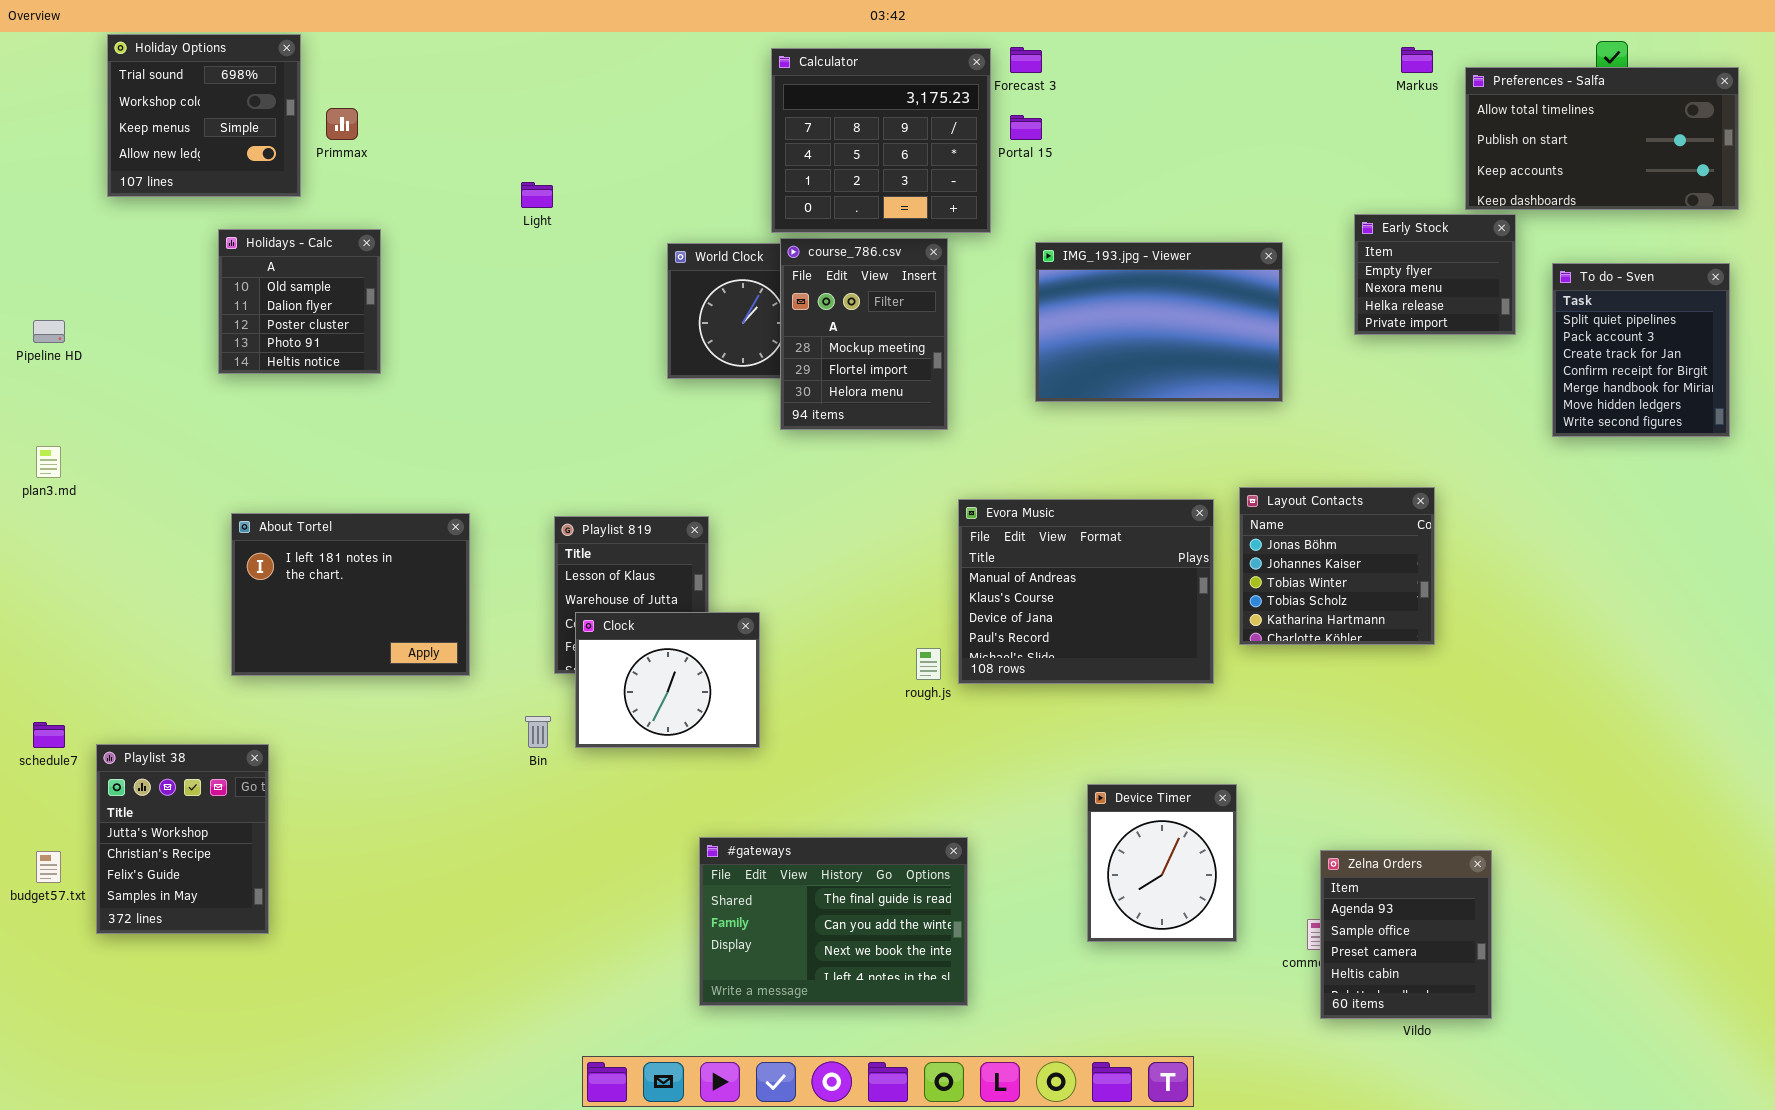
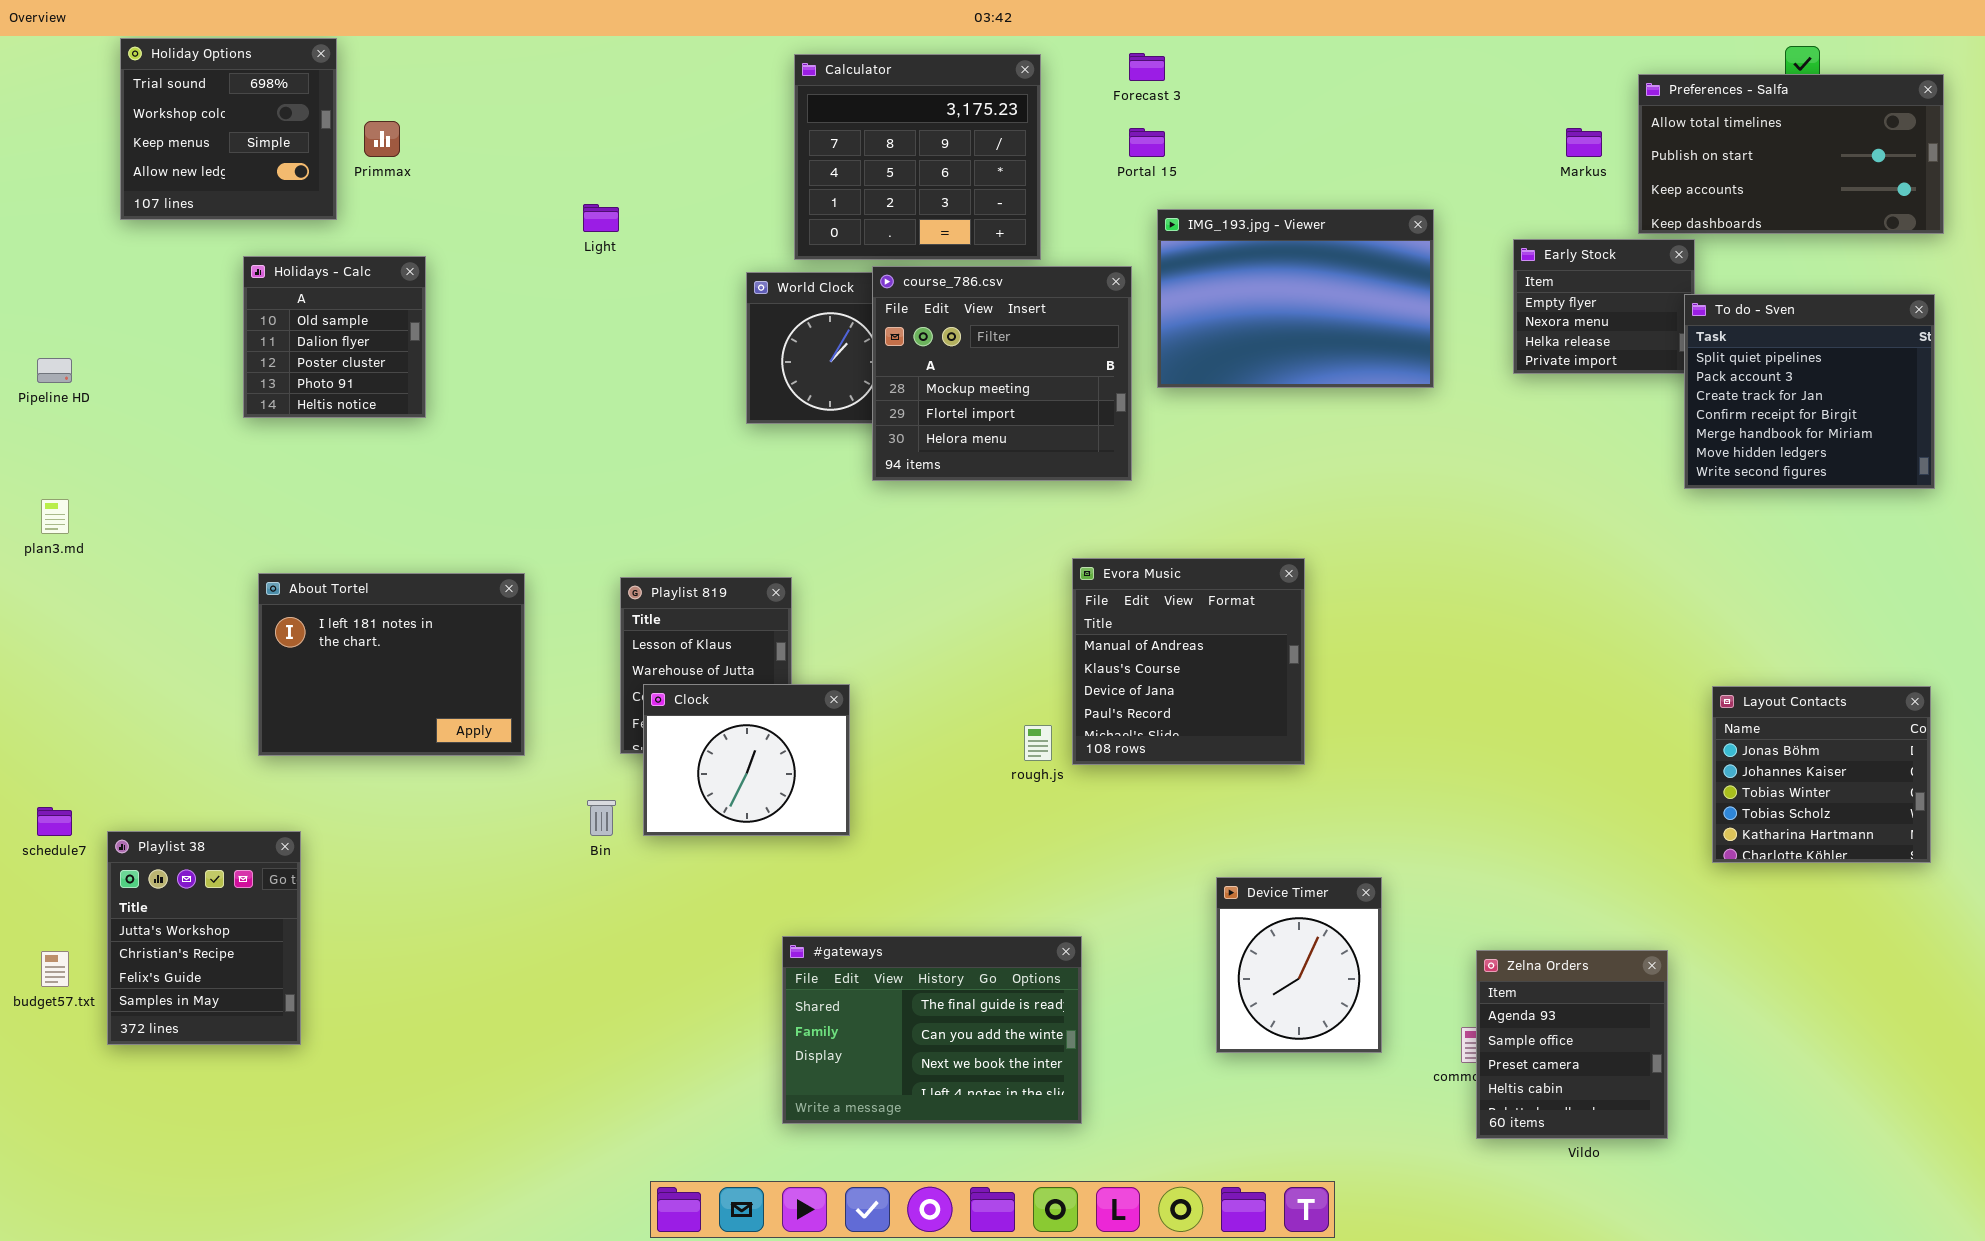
Markus: [1401,47,1433,73] -> [1566,128,1602,157], moved
Calculator: [771,48,991,233] -> [794,54,1041,260], moved
course_786.csv: [780,238,948,430] -> [872,266,1132,481], resized
IMG_193.jpg - Viewer: [1035,242,1283,402] -> [1157,209,1434,388], moved
To do - Sven: [1552,263,1730,437] -> [1684,294,1935,489], resized
Layout Contacts: [1239,487,1435,645] -> [1712,686,1931,863], moved
Evora Music: [958,499,1214,684] -> [1072,558,1305,765], resized

